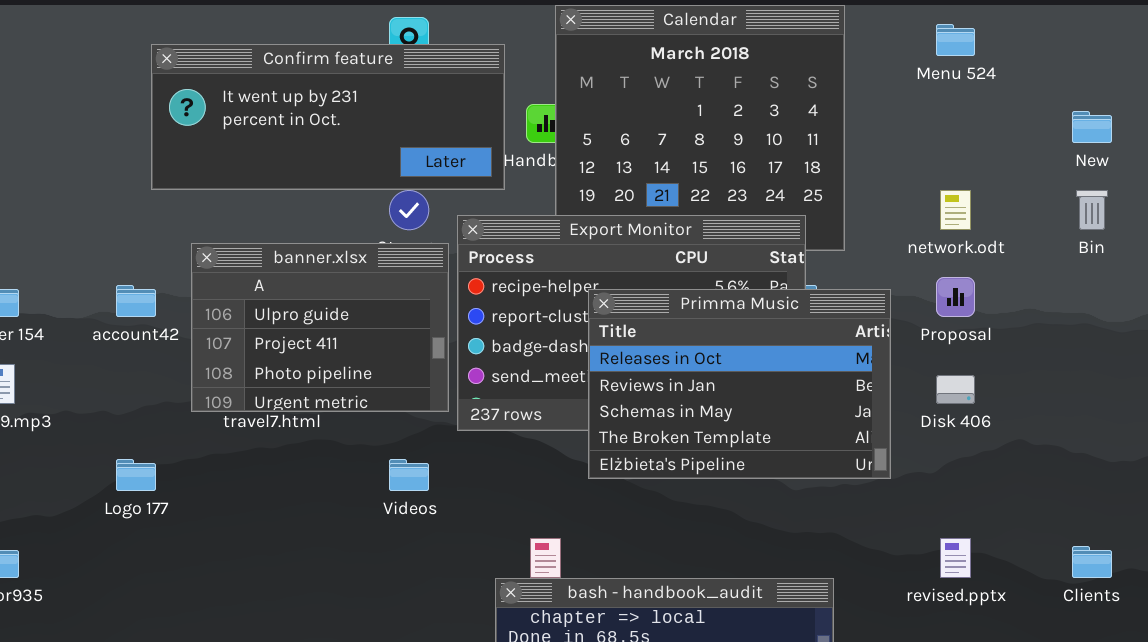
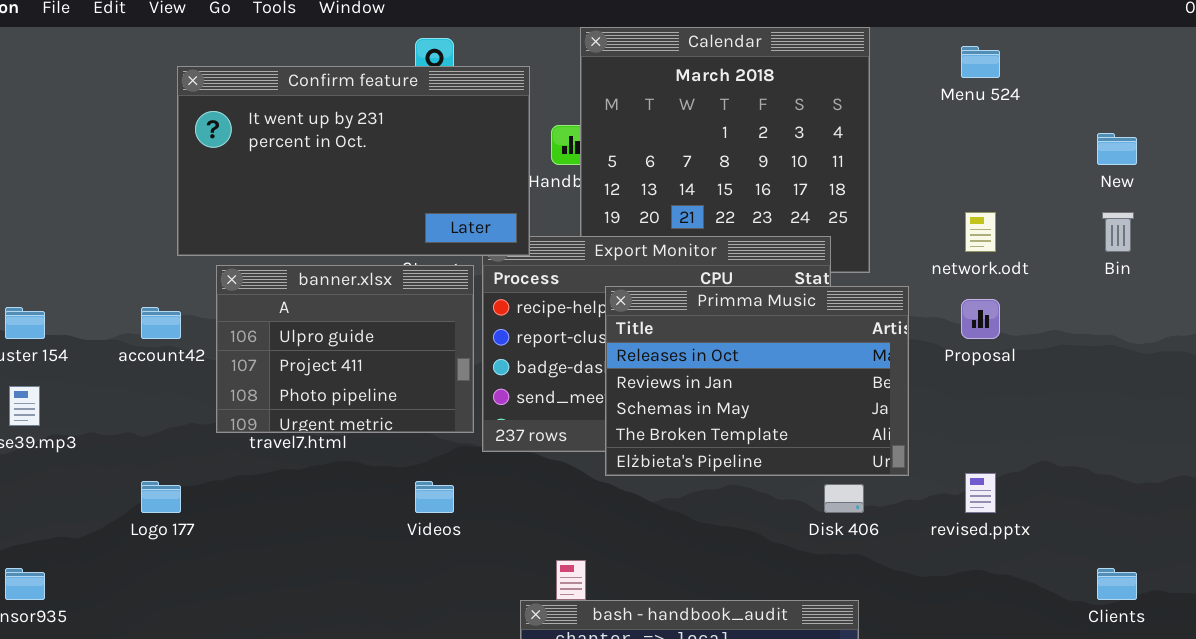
Confirm feature: [151,44,505,190] -> [177,66,530,256], resized
Primma Music: [588,289,891,479] -> [605,286,909,476], moved
Disk 406: [936,375,975,404] -> [824,484,864,513], moved
revised.pptx: [940,538,971,578] -> [965,473,996,513], moved

